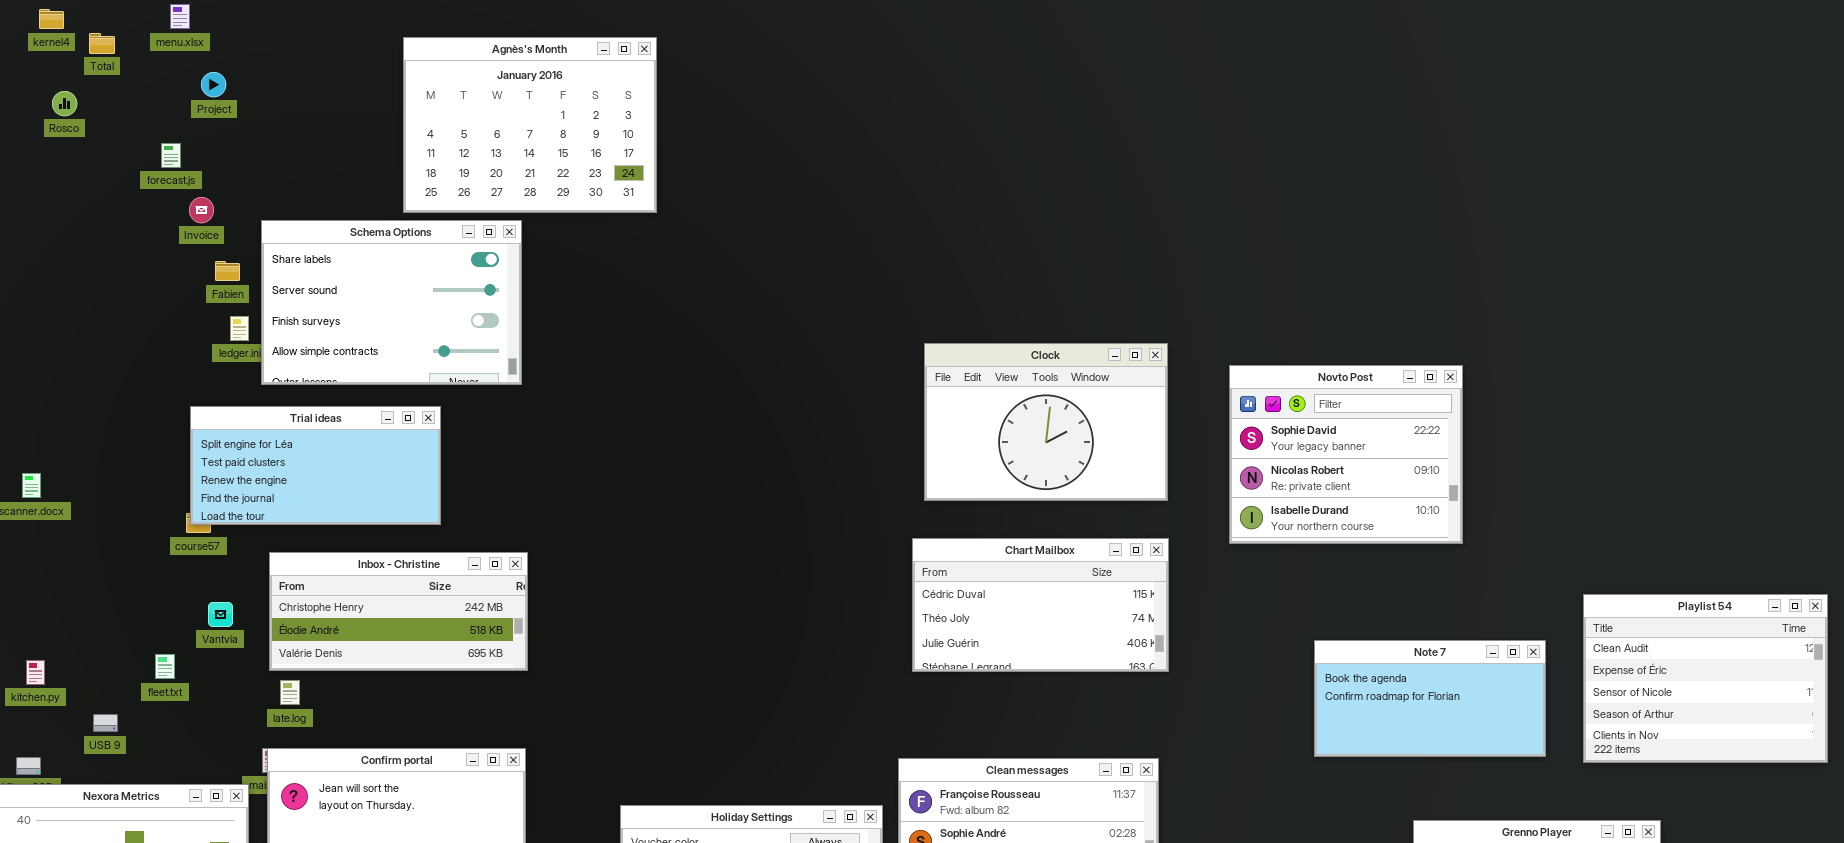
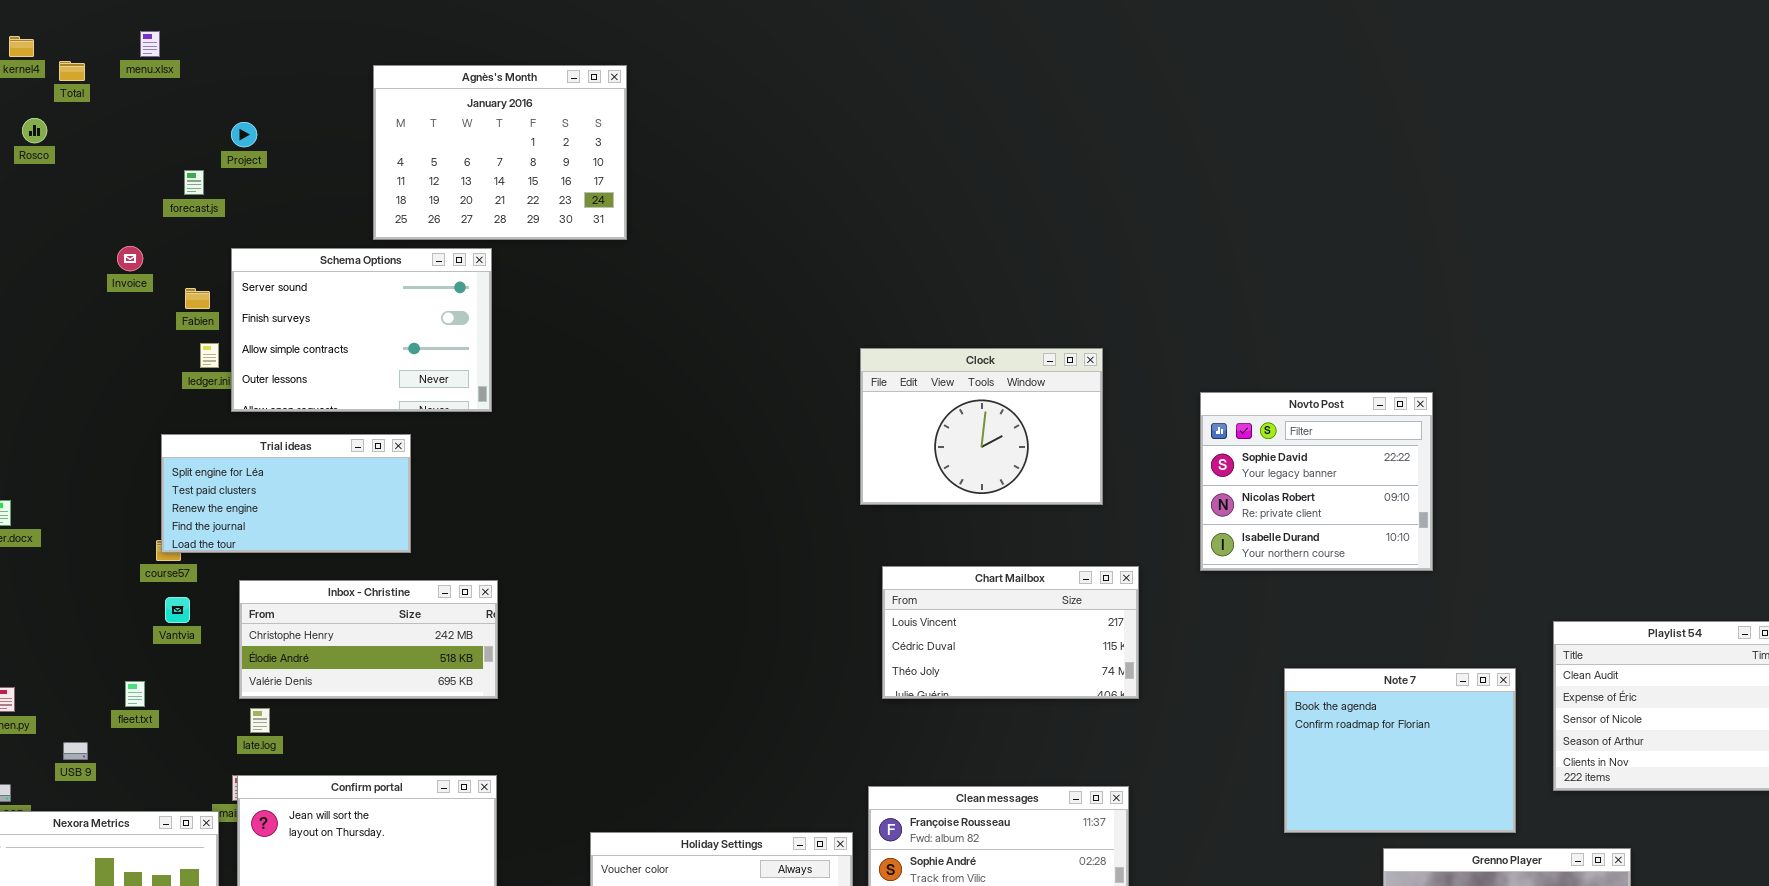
Project: [201,72,226,97] -> [231,122,257,147], moved
forecast.js: [161,143,181,168] -> [184,170,204,195], moved
Invoice: [189,197,214,223] -> [117,246,143,271], moved
Schema Options: [261,220,522,385] -> [231,248,492,412], scrolled down 1 row
Clock: [924,343,1168,501] -> [860,348,1103,505], moved
Chart Mailbox: [912,538,1169,672] -> [882,566,1139,699], scrolled up 1 row
Vantvia: [208,602,233,627] -> [165,597,190,623], moved
Note 7: [1314,640,1546,757] -> [1284,668,1516,833], resized

